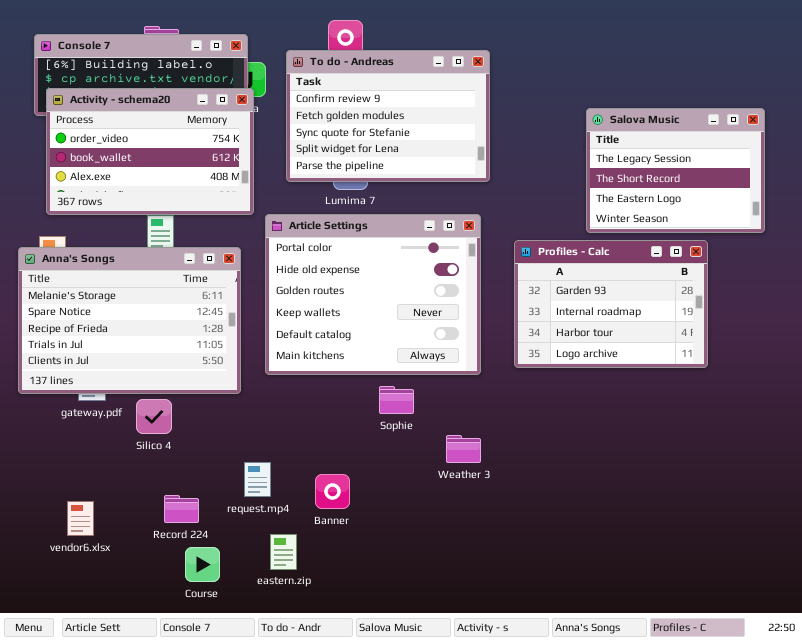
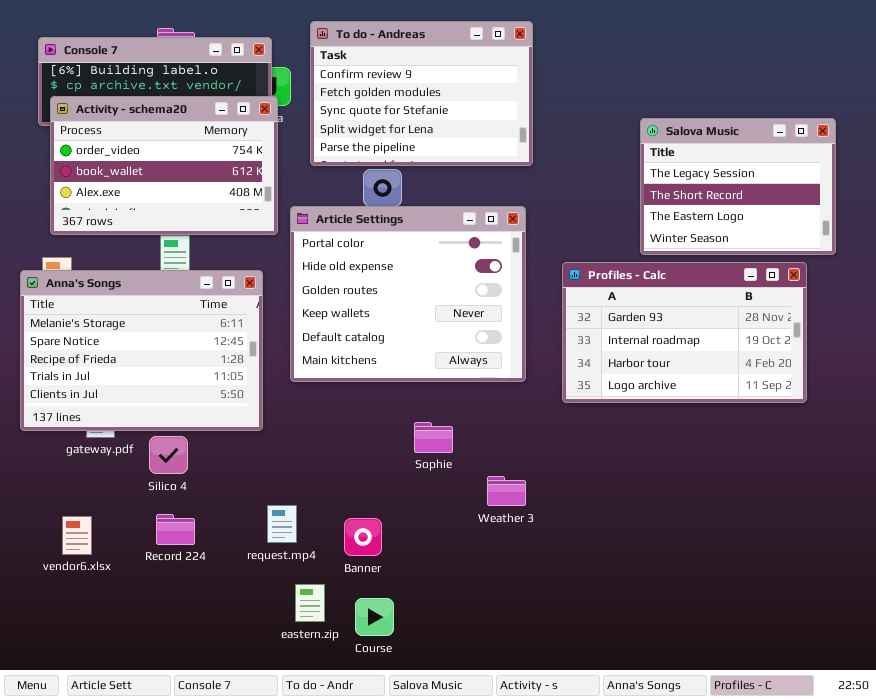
To do - Andreas: [286,50,490,182] -> [310,21,533,166], moved
Article Settings: [265,214,481,375] -> [290,206,526,382], moved
Profiles - Calc: [514,240,708,368] -> [562,262,807,403], resized
Record 224: [164,495,199,523] -> [156,514,195,545], moved
vendor6.xlsx: [67,501,94,536] -> [62,516,92,555], moved
Course: [185,547,220,582] -> [355,598,394,636], moved

